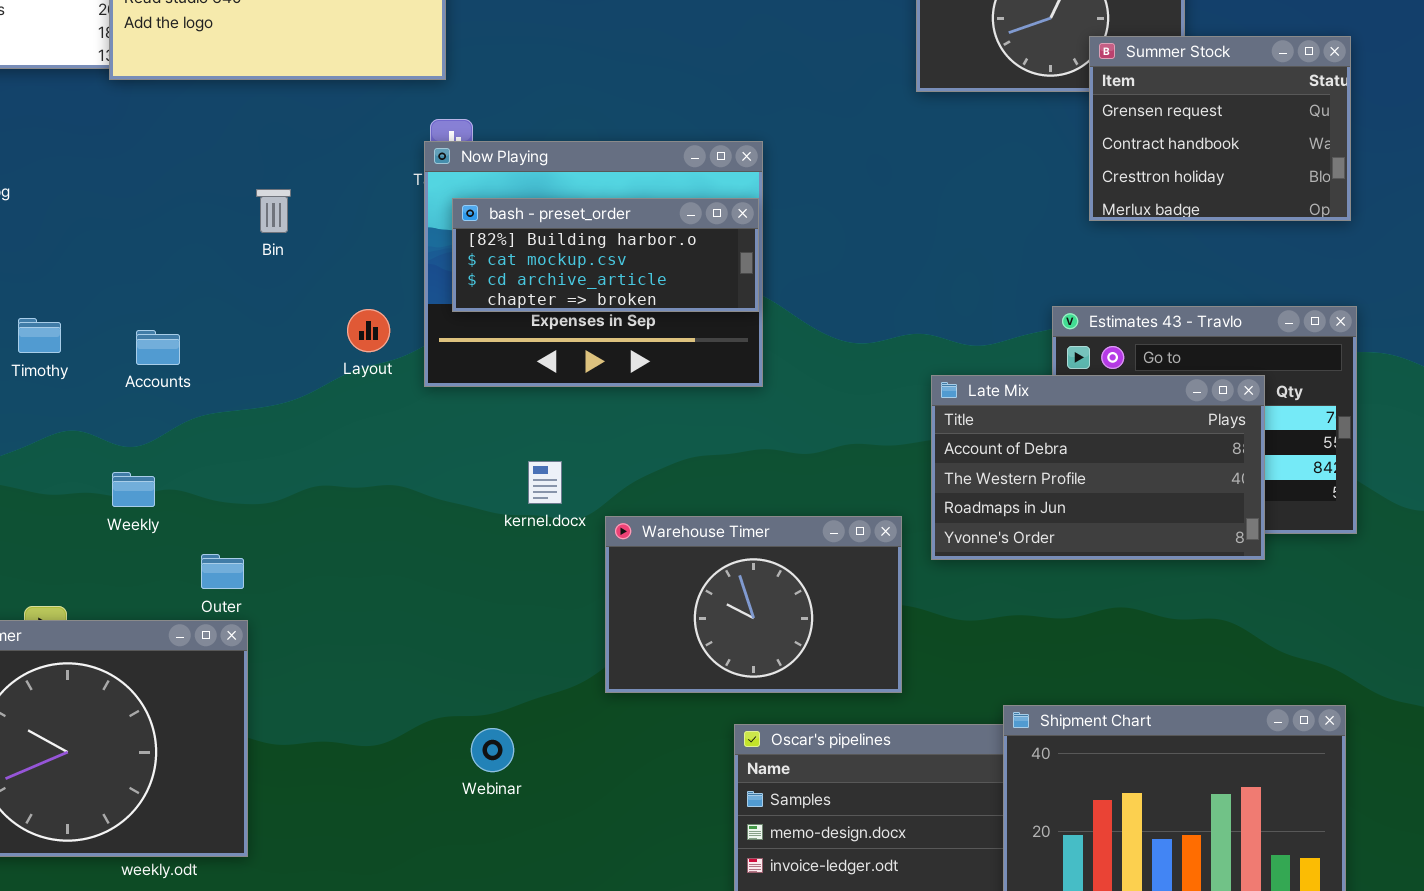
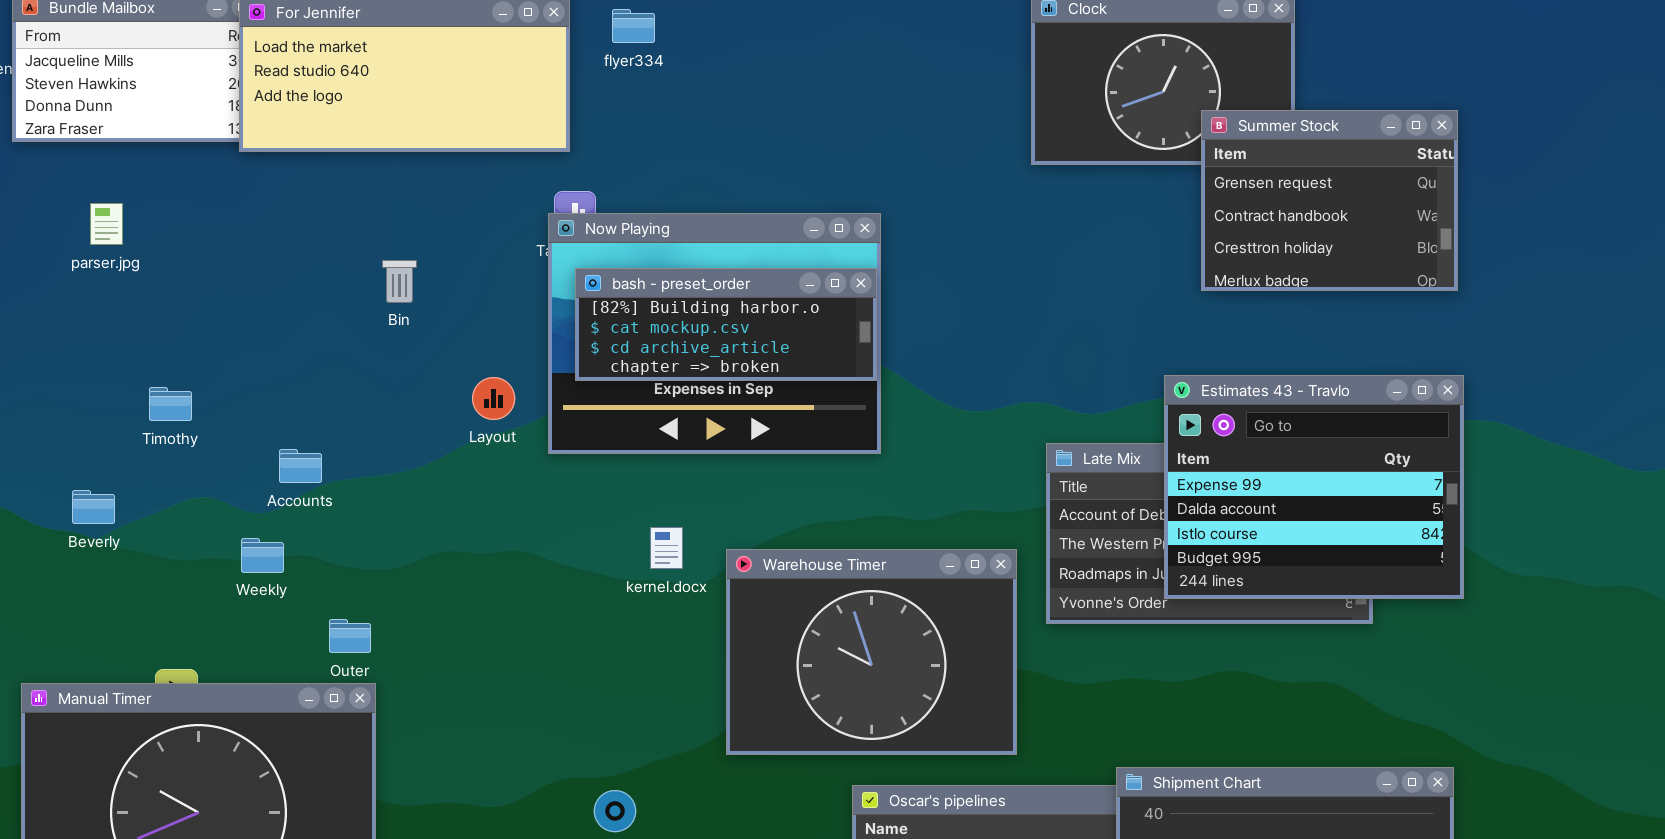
Estimates 43 - Travlo: [1052,306,1357,534] -> [1164,375,1464,599], raised
Accounts: [136,330,180,365] -> [279,449,322,483], moved
Warehouse Timer: [605,516,902,693] -> [726,549,1017,755], resized

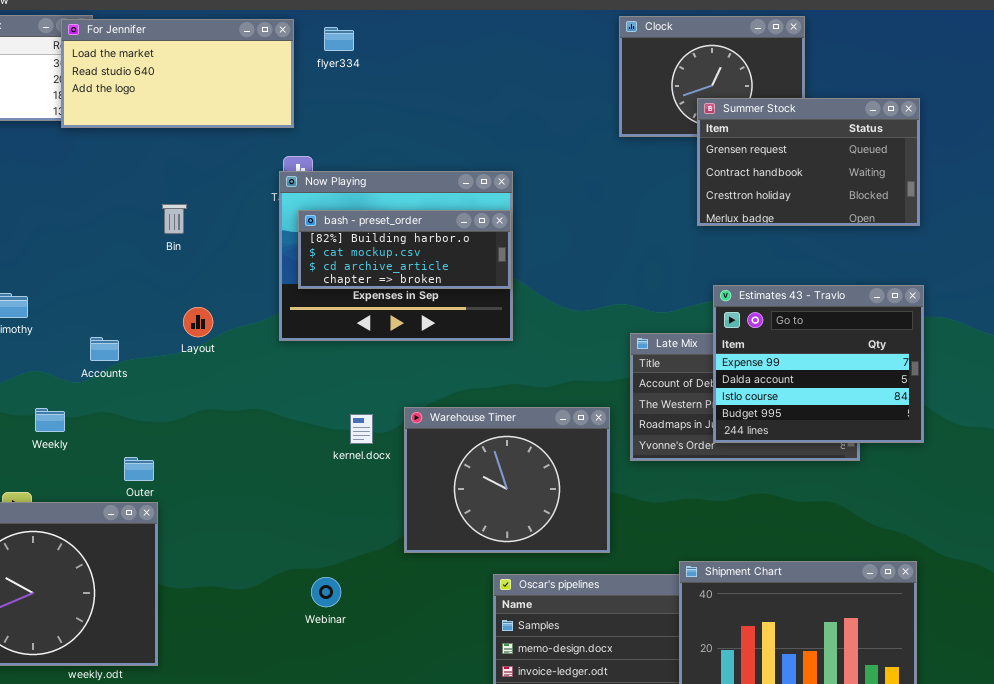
Summer Stock: [1201,110,1458,291] -> [697,98,920,226], resized
Layout: [472,377,515,420] -> [183,307,213,337], moved
kernel.docx: [650,527,683,569] -> [350,414,373,444], moved
Weekly: [241,538,284,573] -> [35,408,65,432], moved

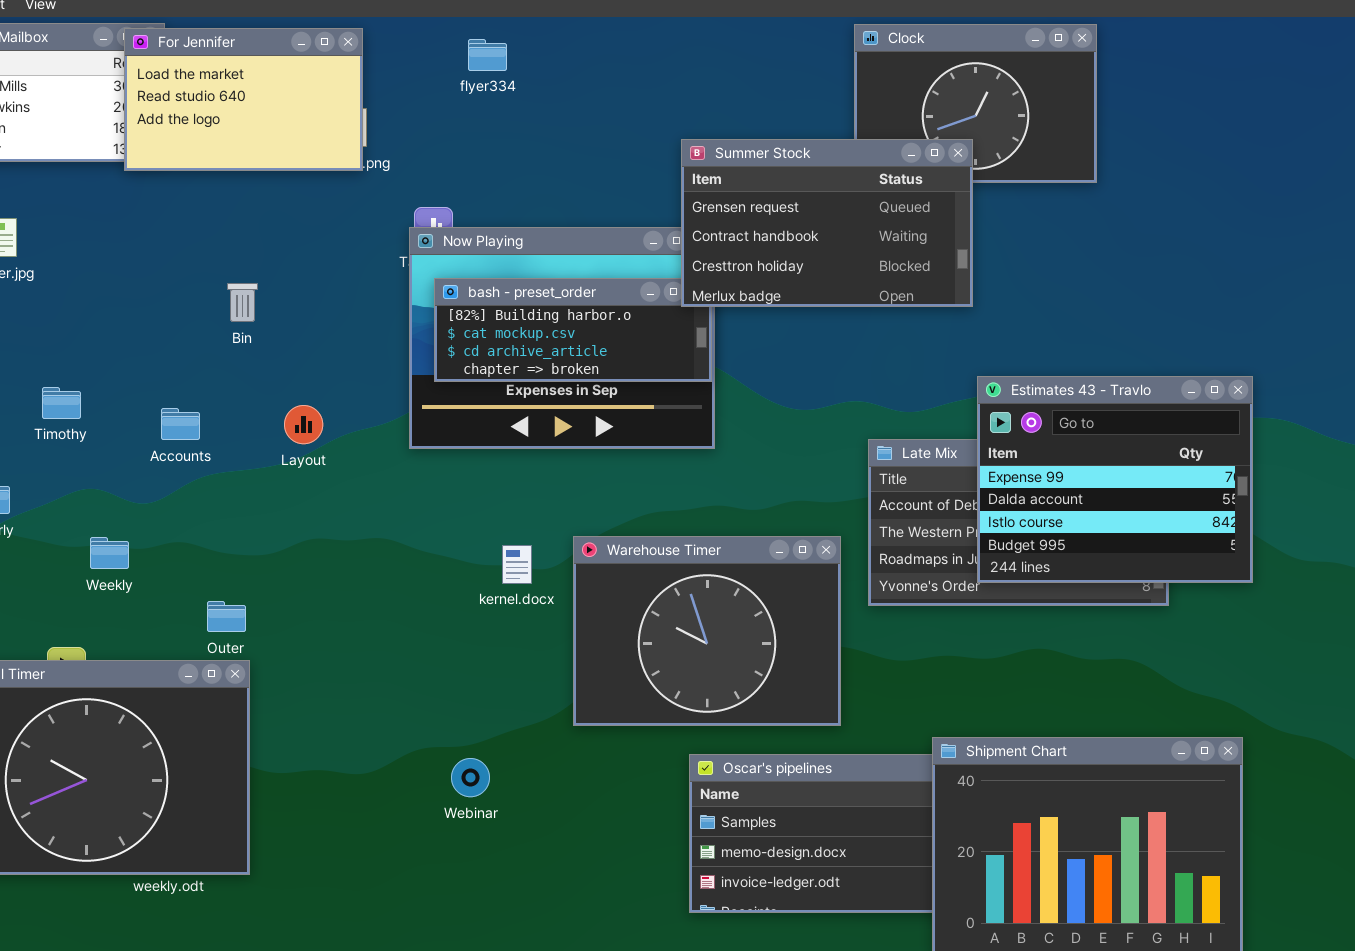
For Jennifer: [61,19,294,128] -> [124,28,363,171], resized
Summer Stock: [697,98,920,226] -> [681,139,973,307], moved
Bin: [162,204,187,234] -> [227,283,258,322], moved
Accounts: [90,337,119,361] -> [161,408,200,440], moved

